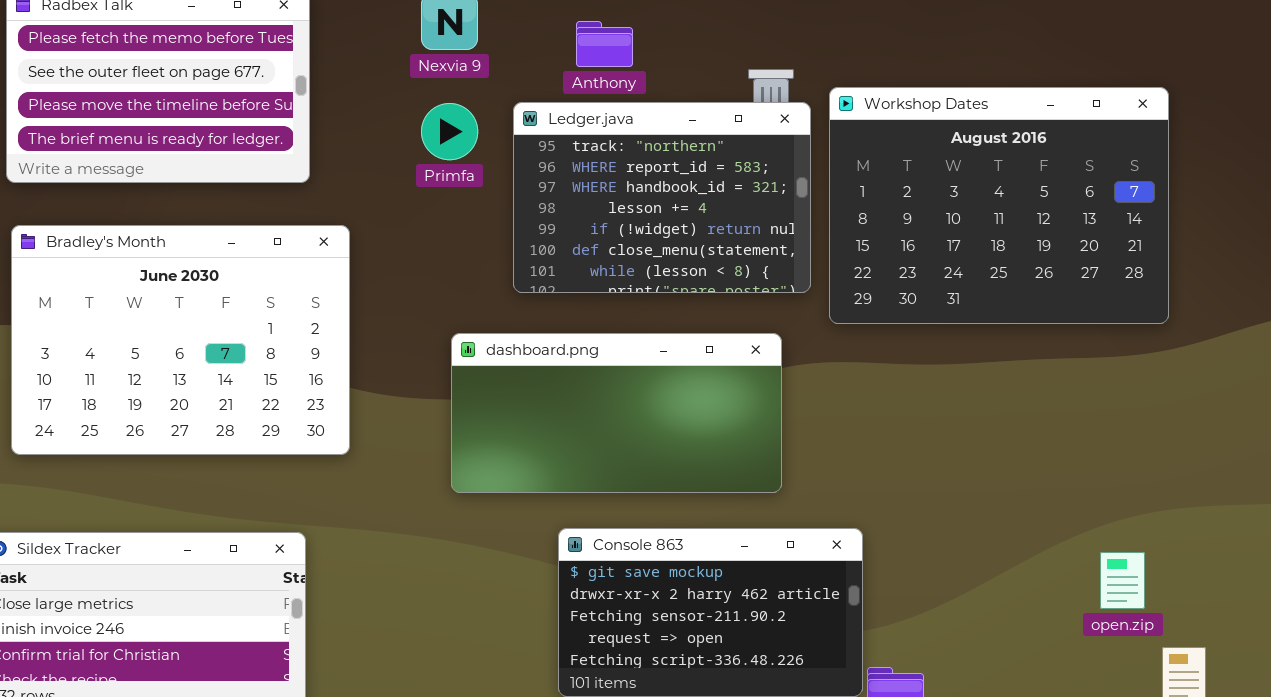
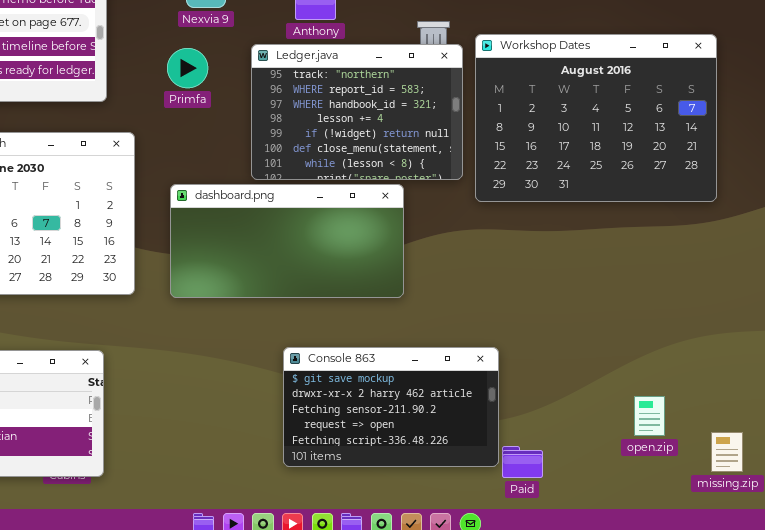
Primfa: [421,103,478,160] -> [167,48,208,88], moved
dashboard.png: [451,333,782,493] -> [170,184,404,298], moved
open.zip: [1100,552,1145,609] -> [634,396,665,436], moved

